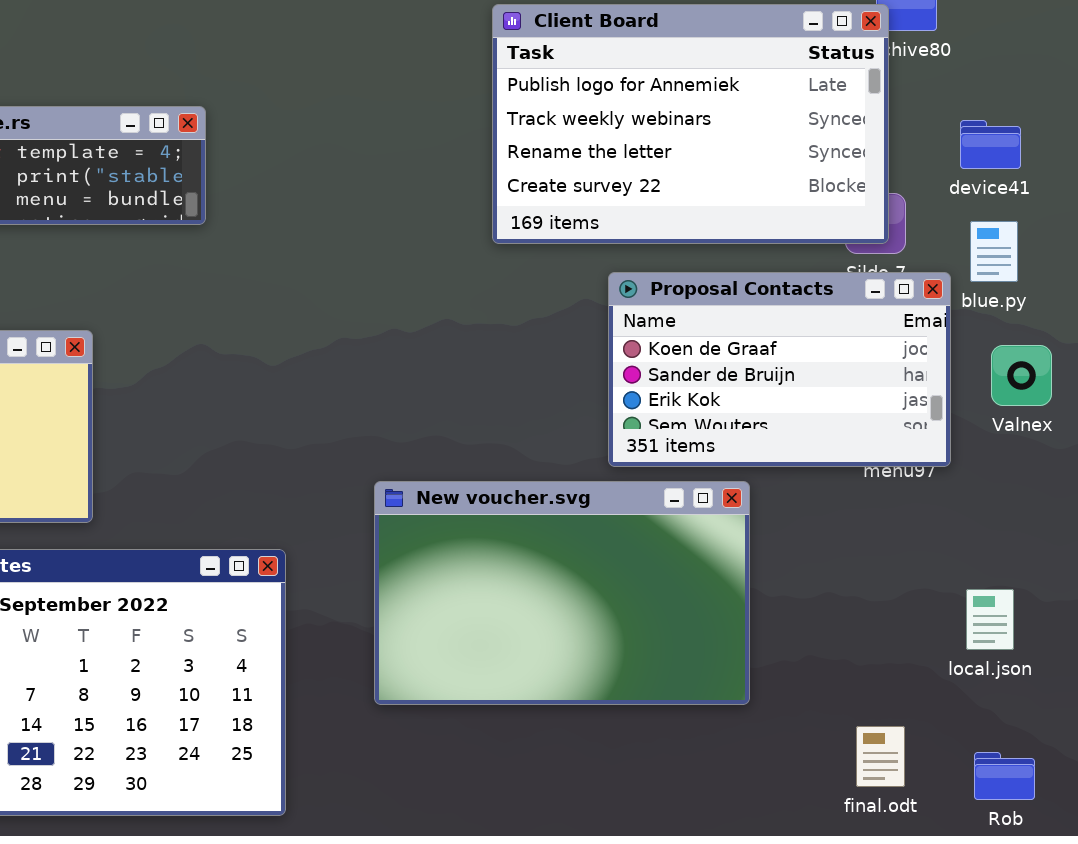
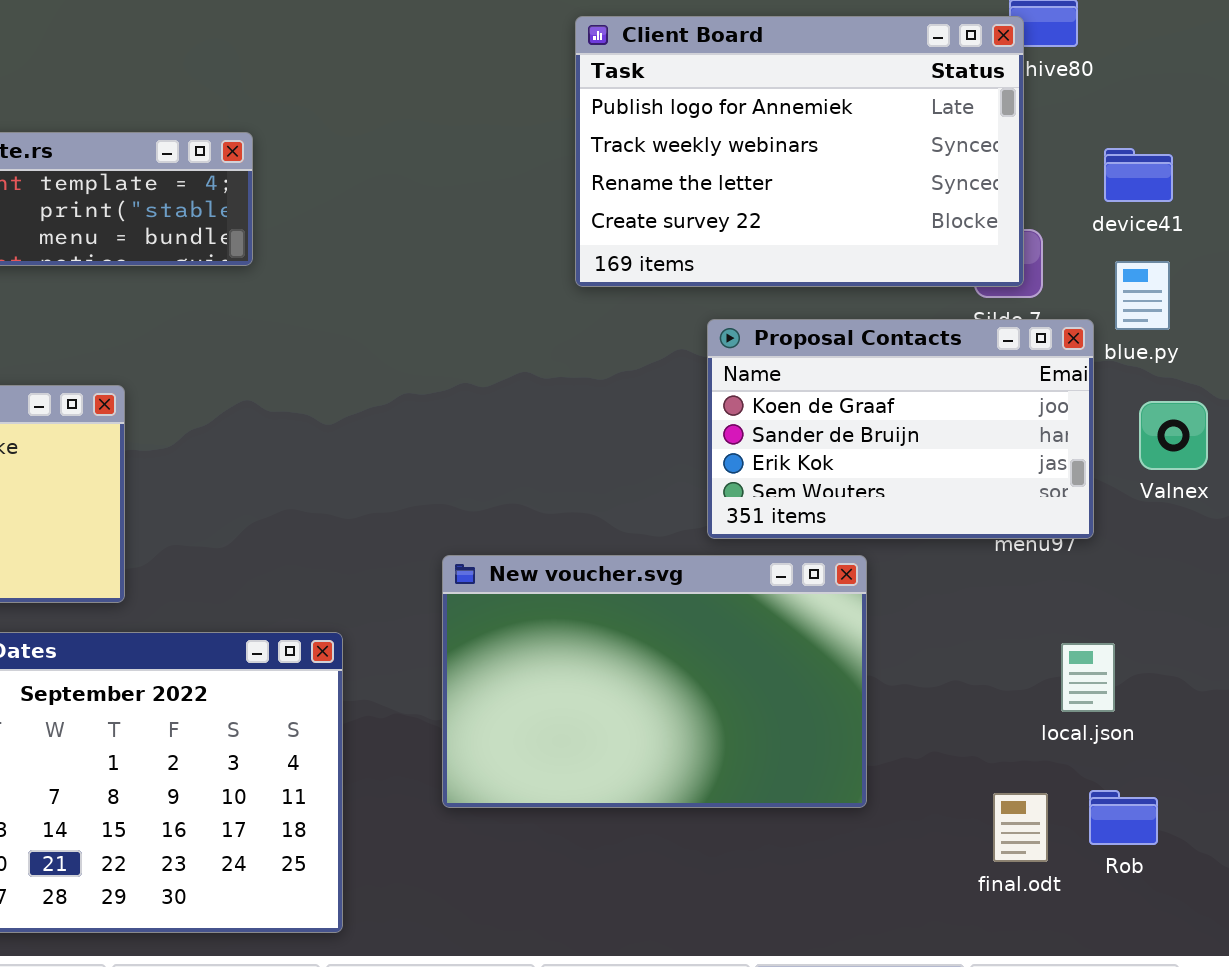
local.json: [966,589,1014,650] -> [1061,643,1115,712], moved
final.odt: [856,726,905,787] -> [993,793,1048,862], moved
Rob: [974,752,1035,800] -> [1089,790,1158,845], moved

